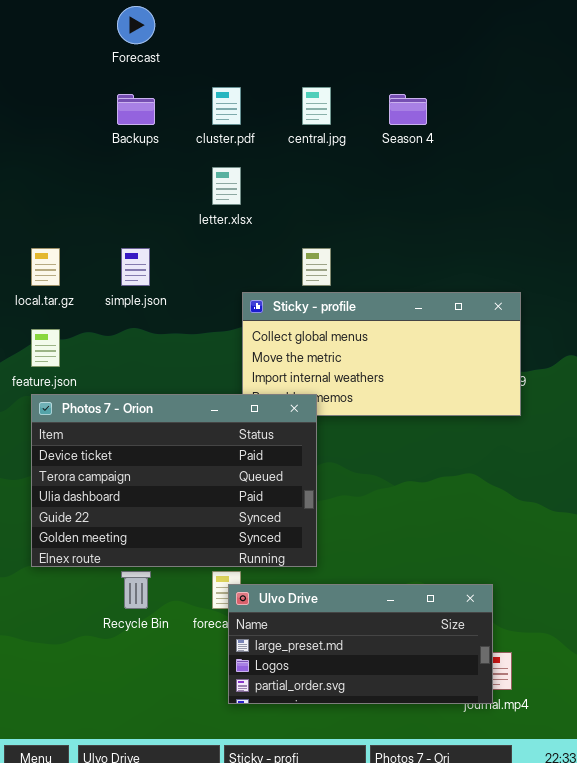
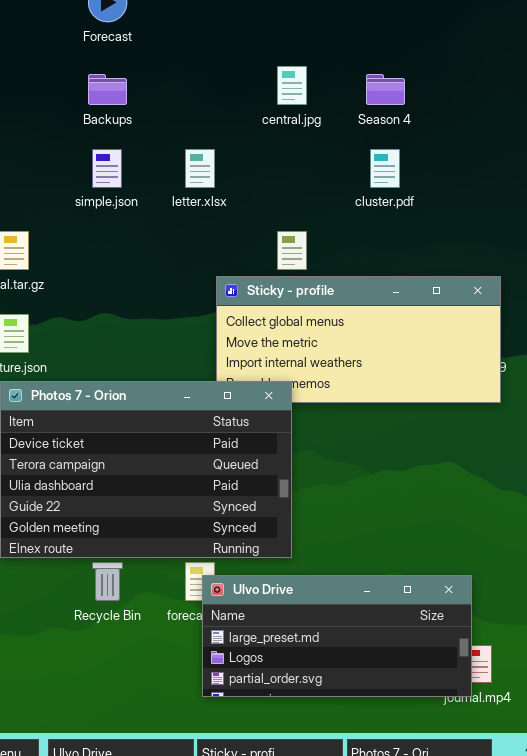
cluster.pdf: [212,87,241,125] -> [370,149,400,188], moved
simple.json: [121,248,150,286] -> [92,149,122,188], moved

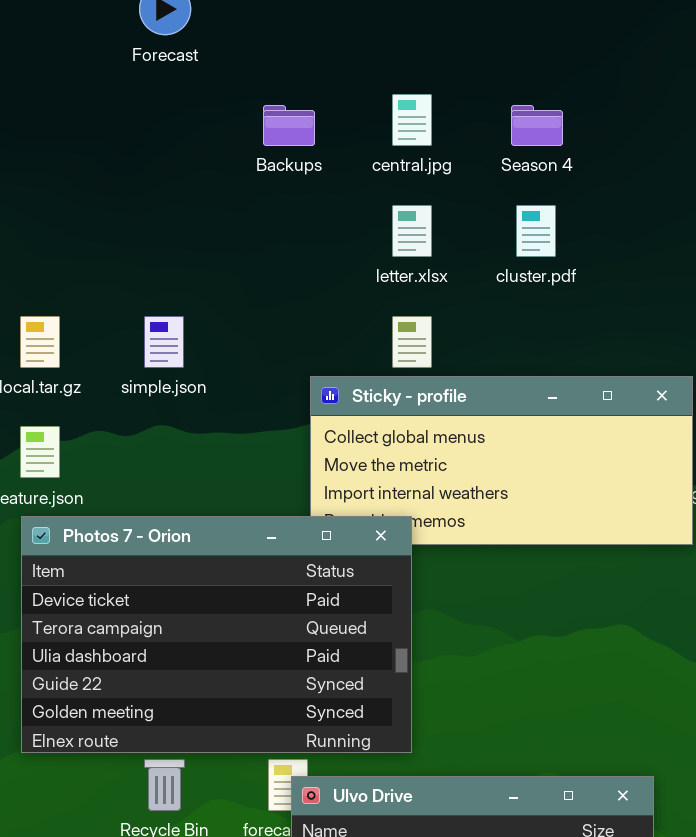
Backups: [88,74,127,105] -> [263,105,315,146], moved
simple.json: [92,149,122,188] -> [144,316,184,368], moved
letter.xlsx: [185,149,215,188] -> [392,205,432,257], moved

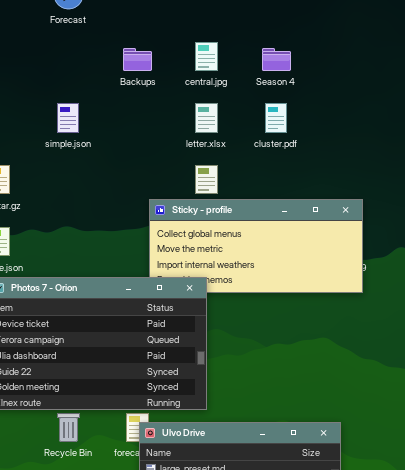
simple.json: [144,316,184,368] -> [57,103,79,133], moved

